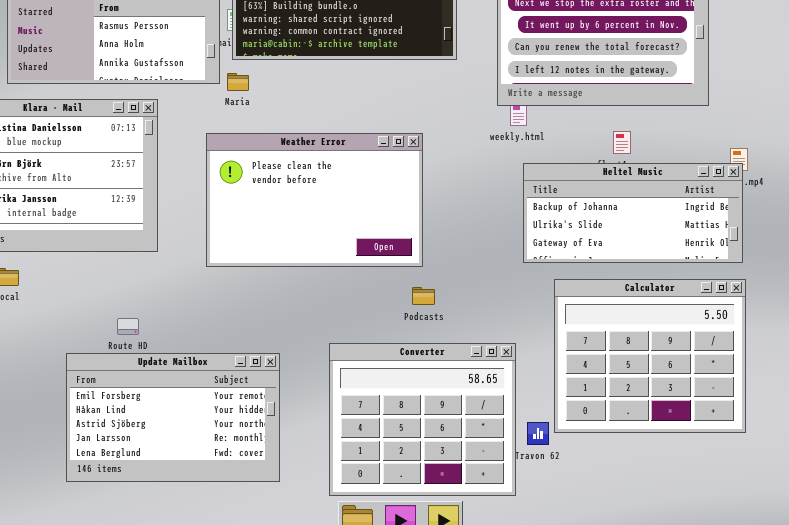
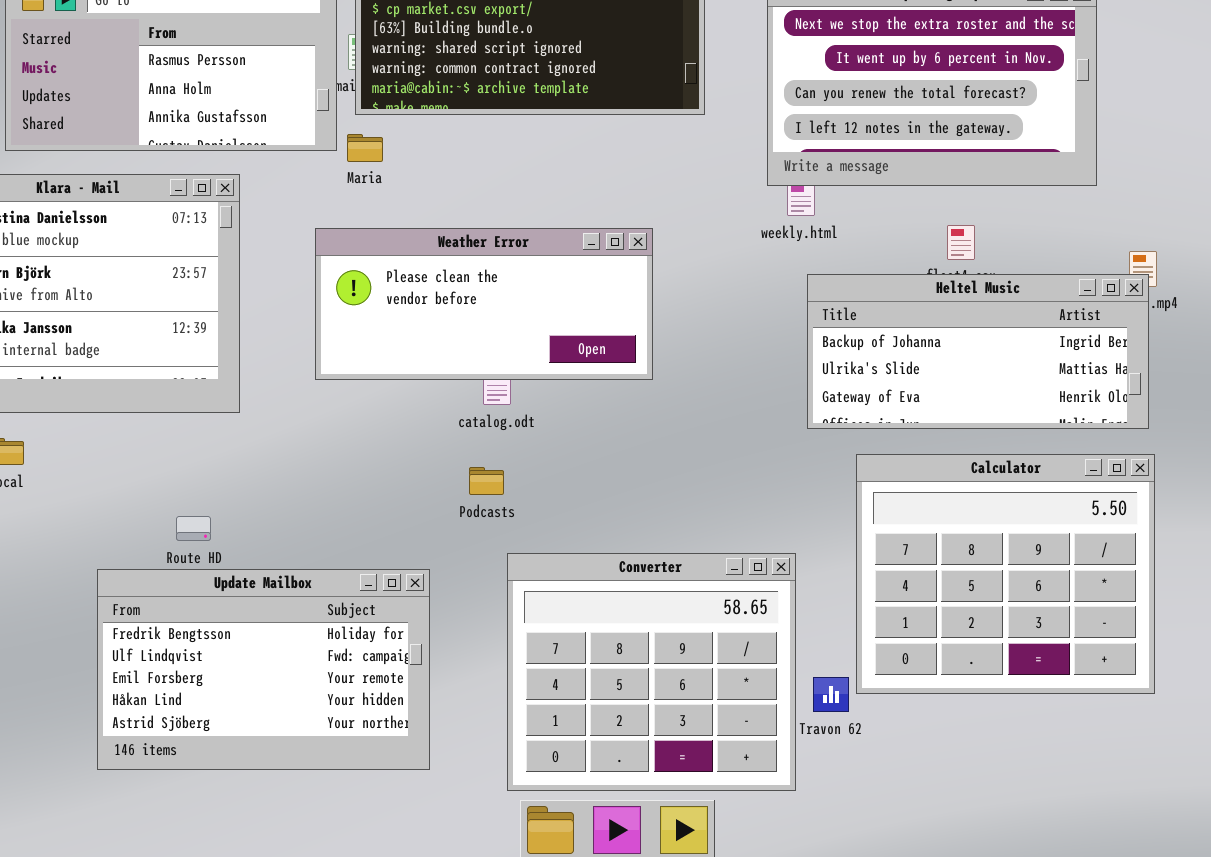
Weather Error: [206,133,423,267] -> [315,228,653,380], resized
Podcasts: [412,287,435,305] -> [469,467,504,495], moved
Update Mailbox: [66,353,280,482] -> [97,569,430,770], scrolled up 2 rows

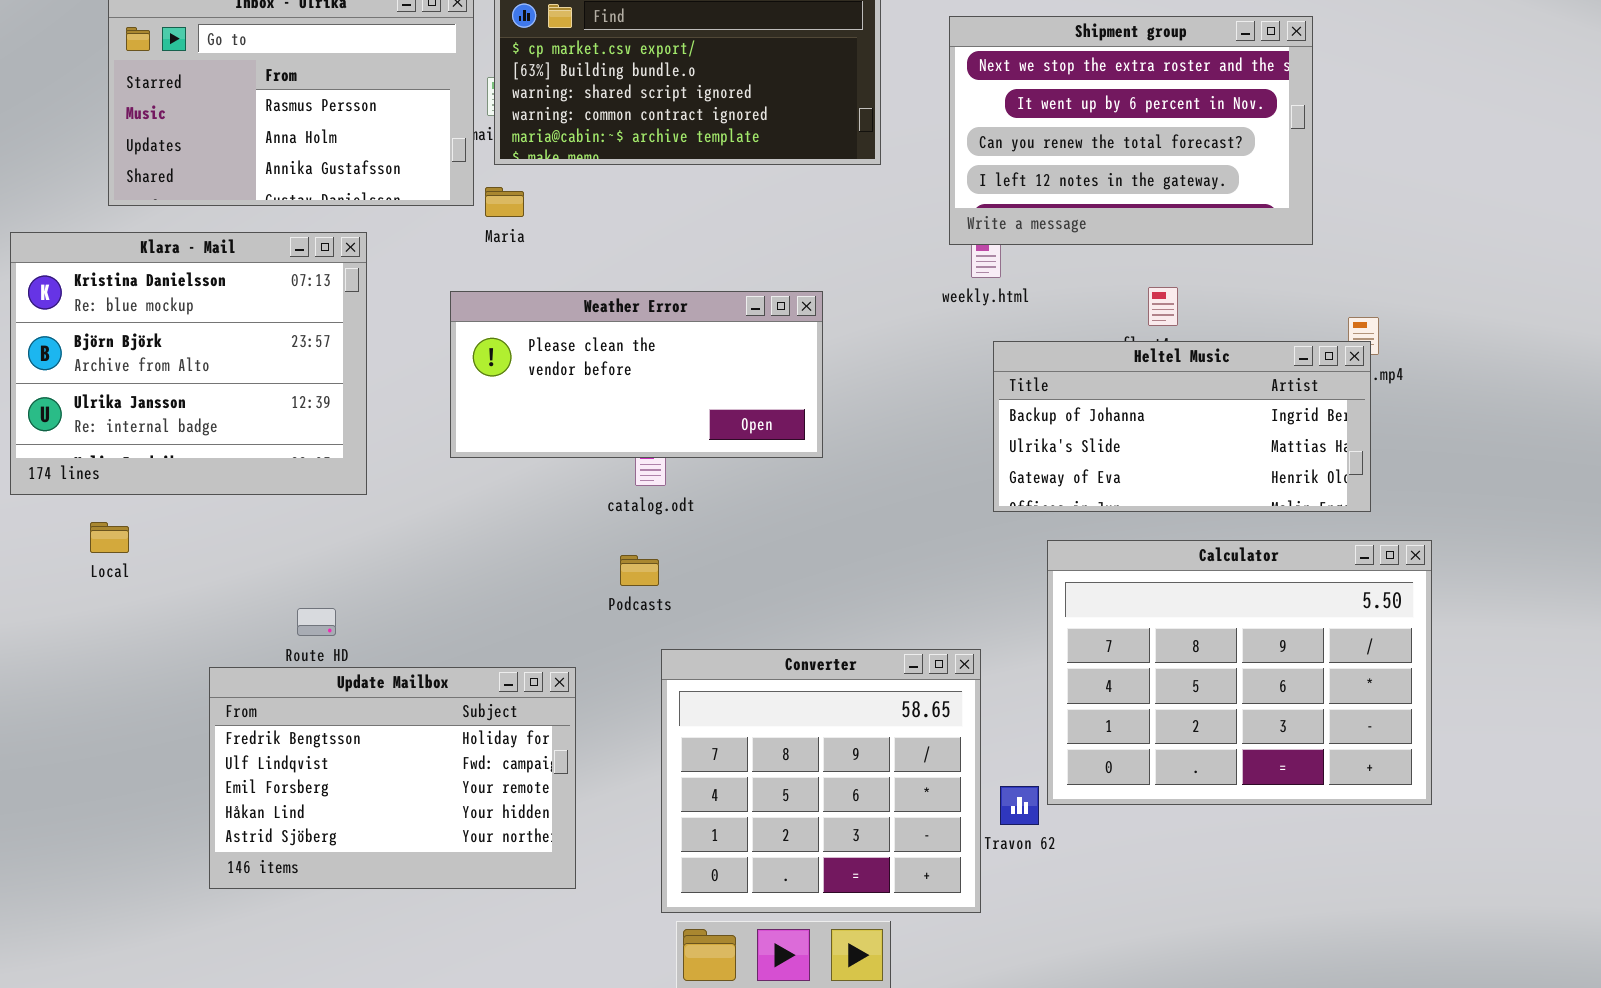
Calculator: [856,454,1155,694] -> [1047,540,1432,805], resized

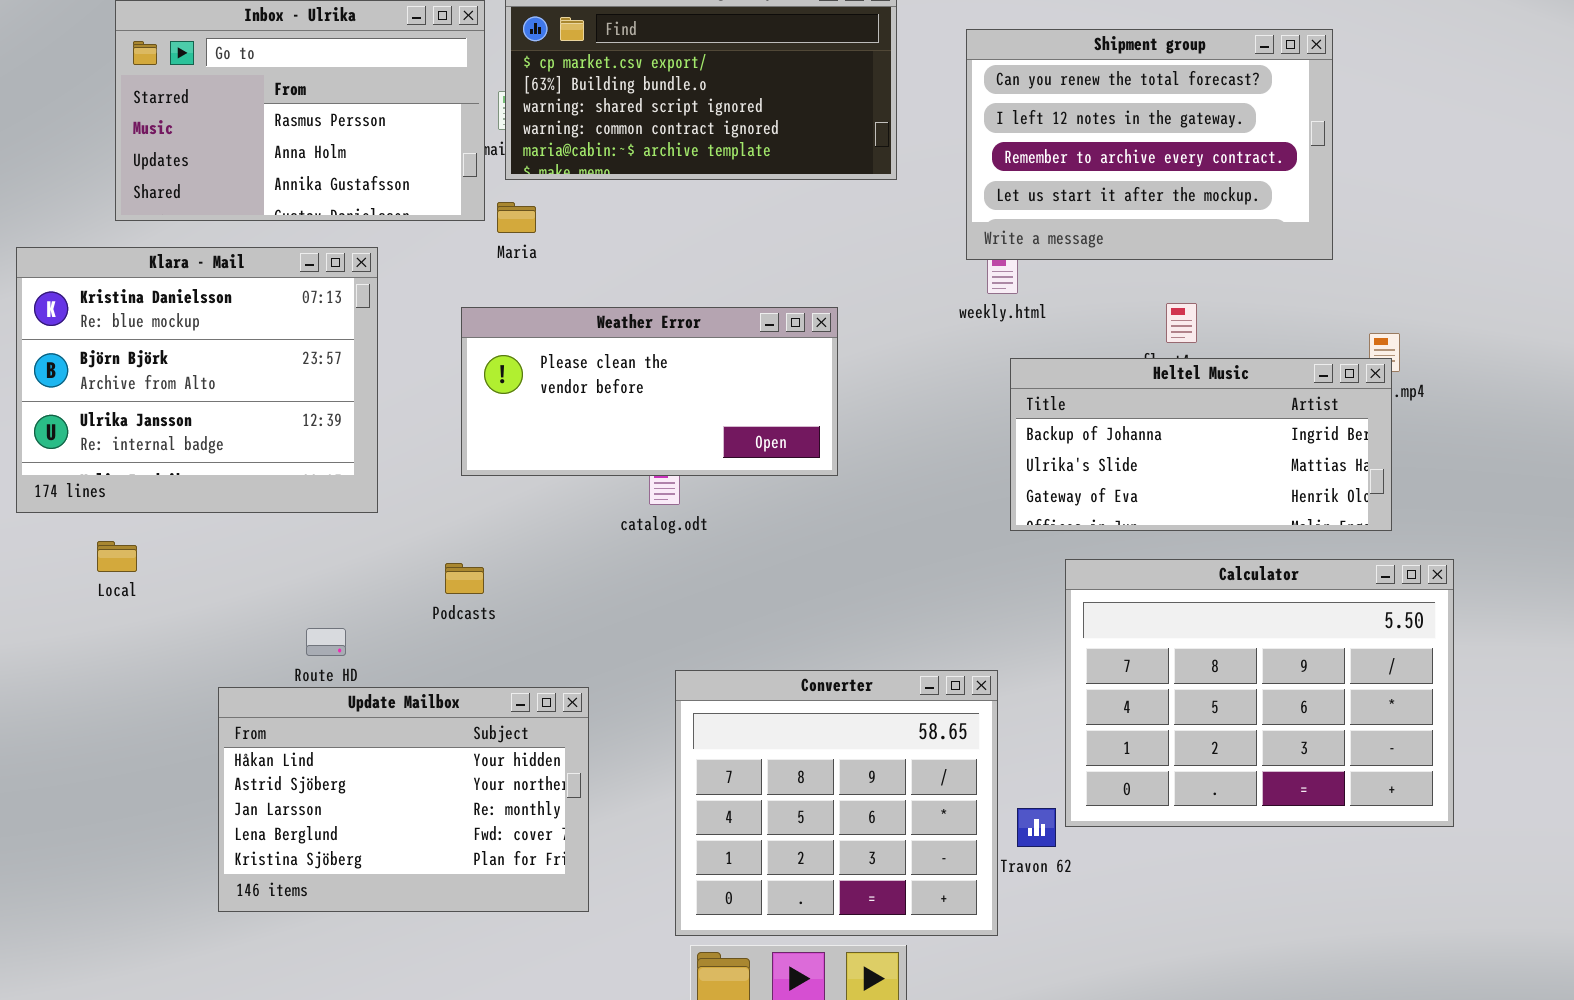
Shipment group: [949,16,1313,245] -> [966,29,1333,260], scrolled down 2 rows
Podcasts: [620,555,659,586] -> [445,563,484,594], moved
Update Mailbox: [209,667,576,889] -> [218,687,589,912], scrolled down 3 rows

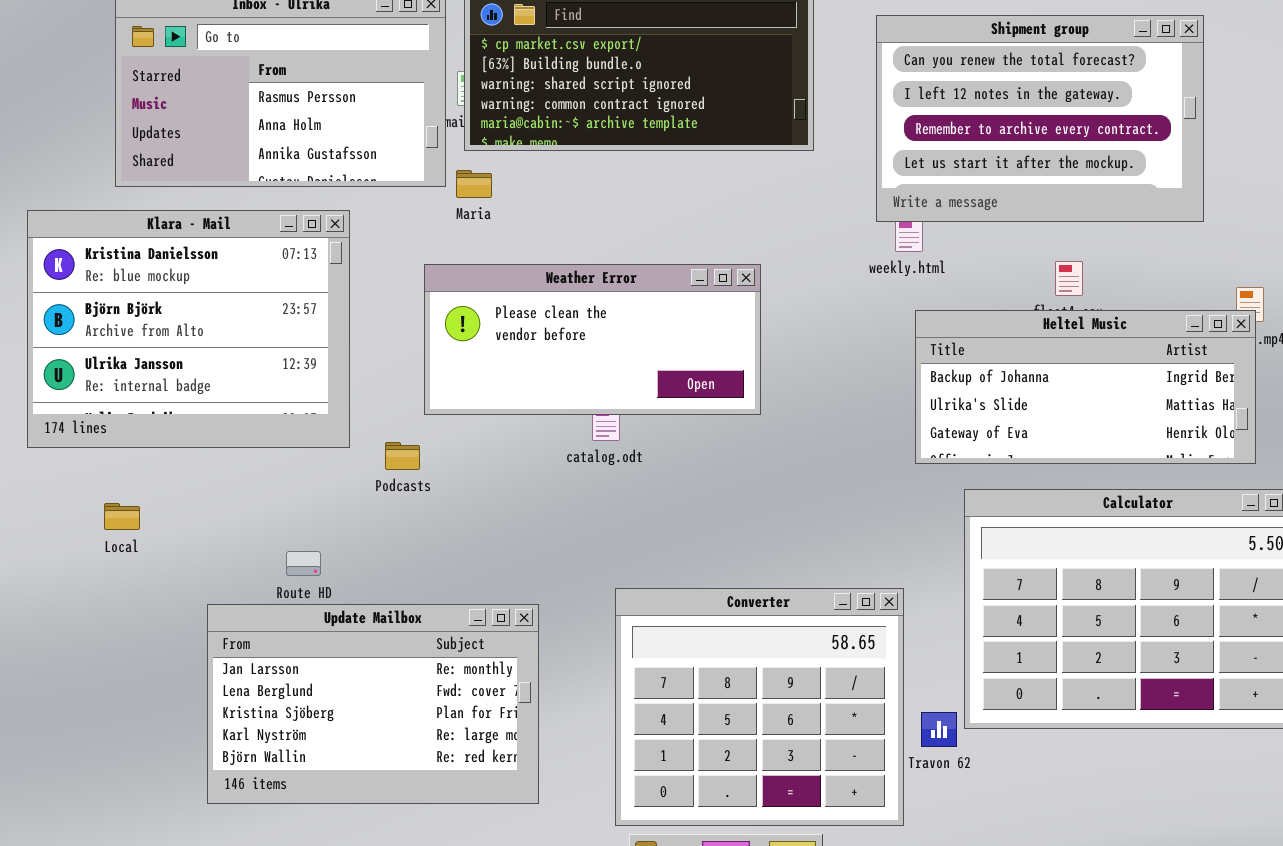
Local: [97,541,137,572] -> [104,503,140,530], moved
Podcasts: [445,563,484,594] -> [385,442,420,470], moved
Update Mailbox: [218,687,589,912] -> [207,604,539,804], scrolled down 2 rows

